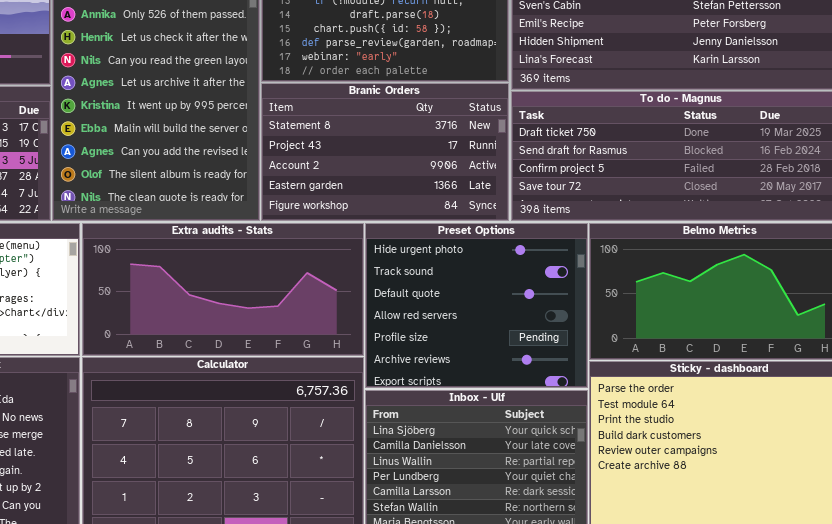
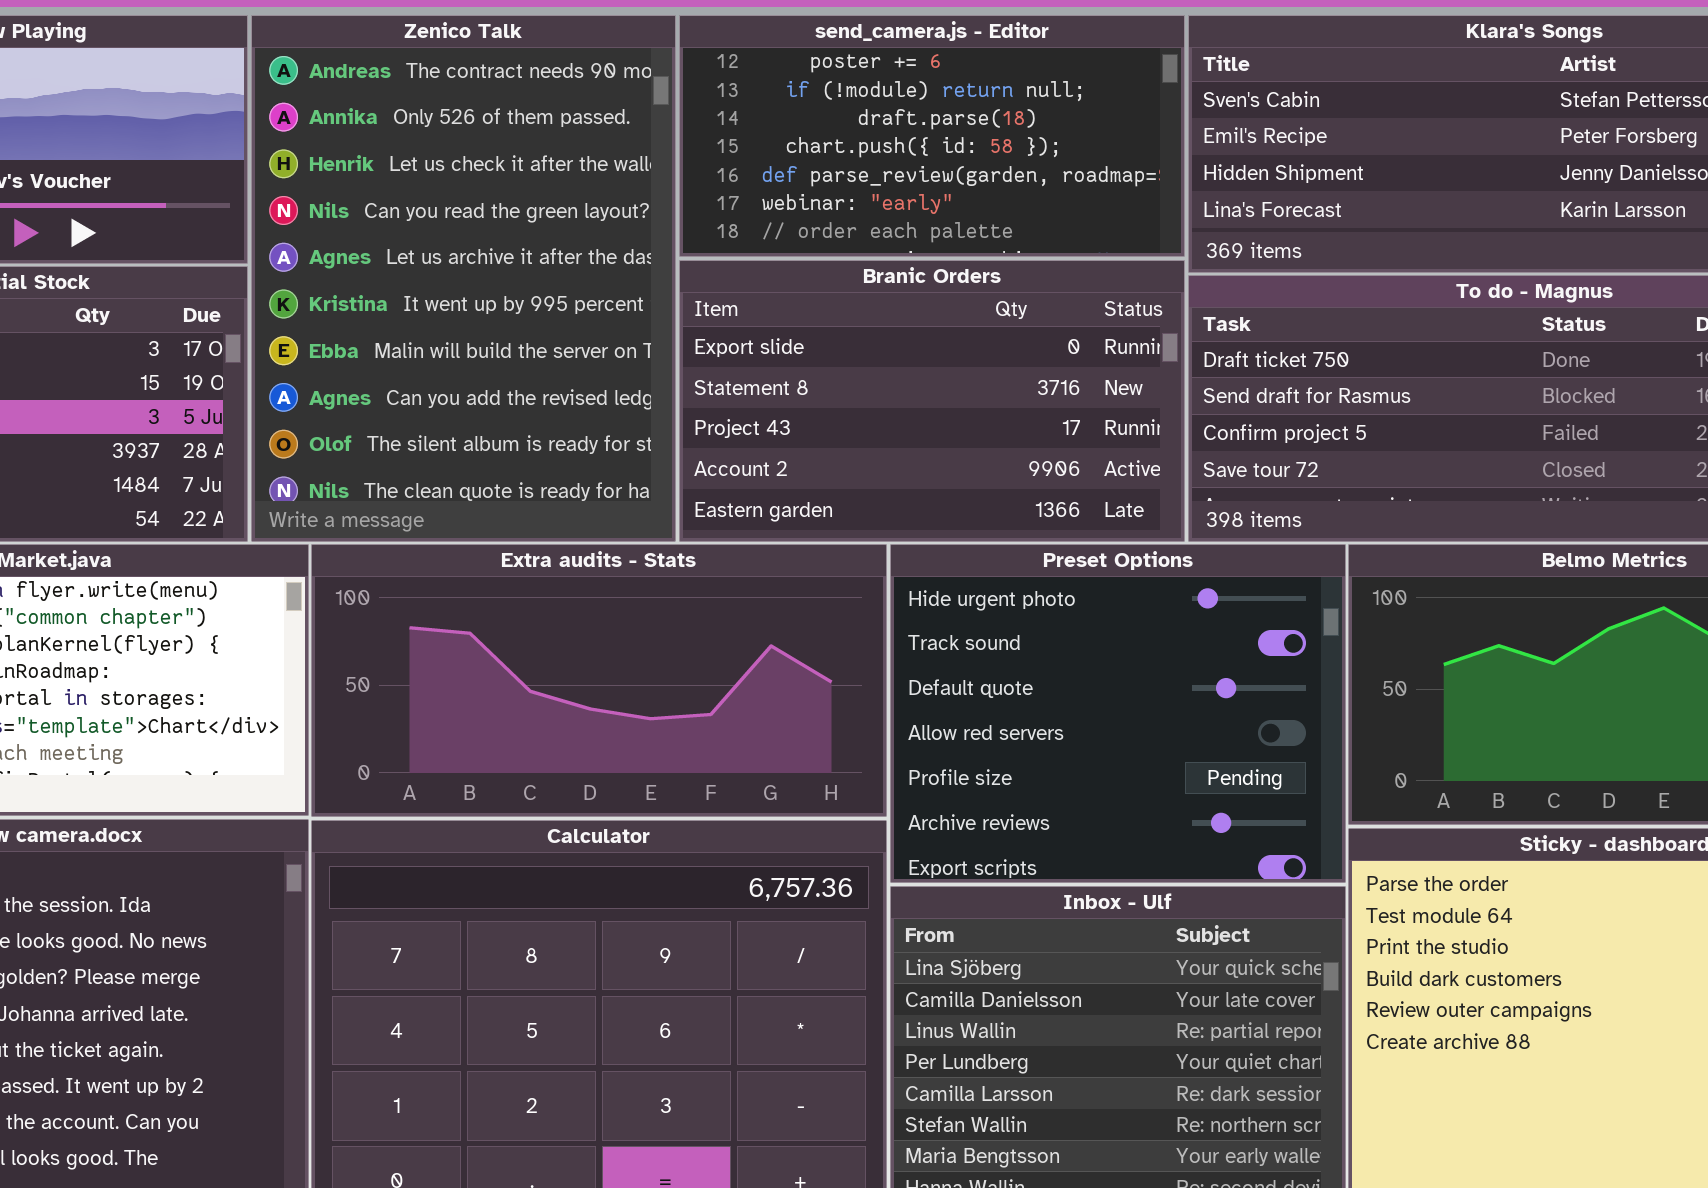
Branic Orders: [261,83,509,221] -> [679,260,1185,542], scrolled up 1 row

